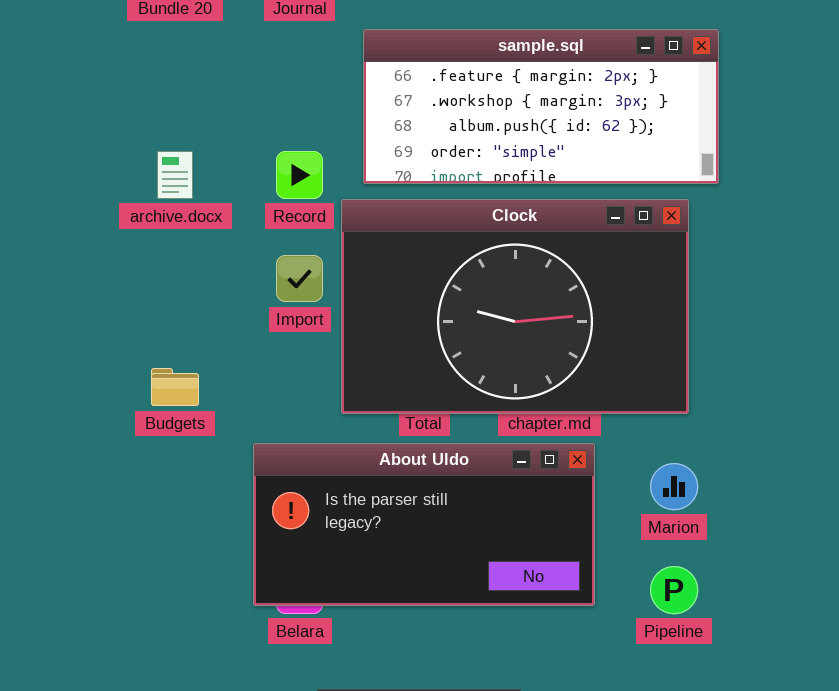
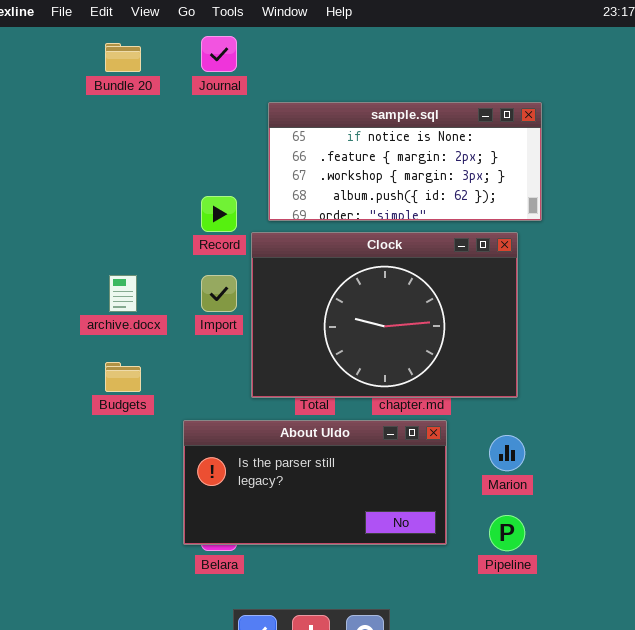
sample.sql: [363,29,719,184] -> [268,102,542,221], scrolled up 1 row
archive.docx: [157,151,193,199] -> [109,275,137,312], moved

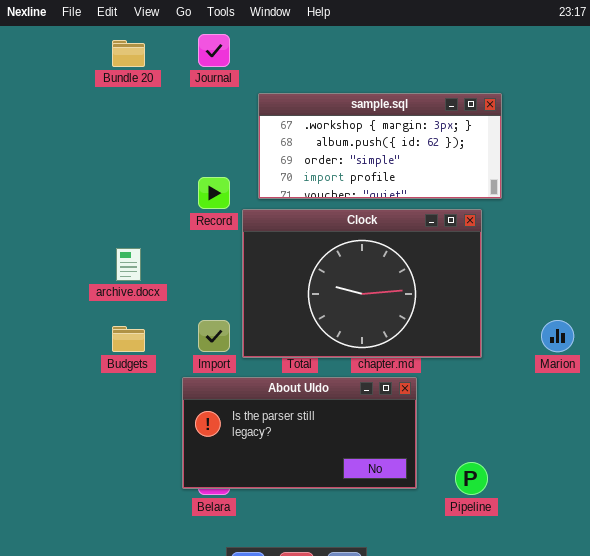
sample.sql: [268,102,542,221] -> [258,93,502,199], scrolled down 2 rows
Import: [201,275,237,312] -> [198,320,230,352], moved
Marion: [489,435,525,471] -> [541,320,574,352], moved

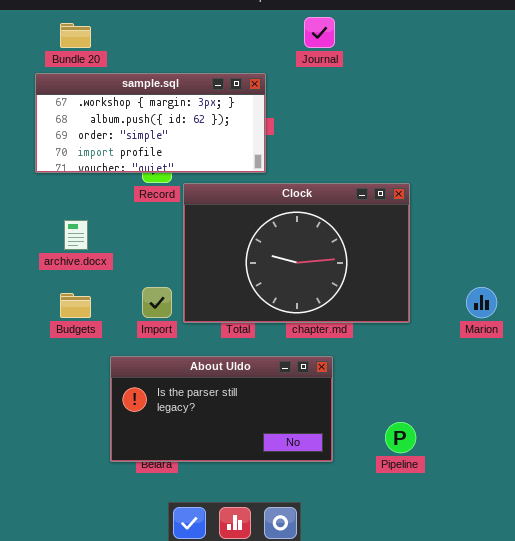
Journal: [198,34,230,67] -> [304,17,335,48], moved
sample.sql: [258,93,502,199] -> [35,73,266,173], moved
About Uldo: [182,377,417,489] -> [110,356,333,462], moved

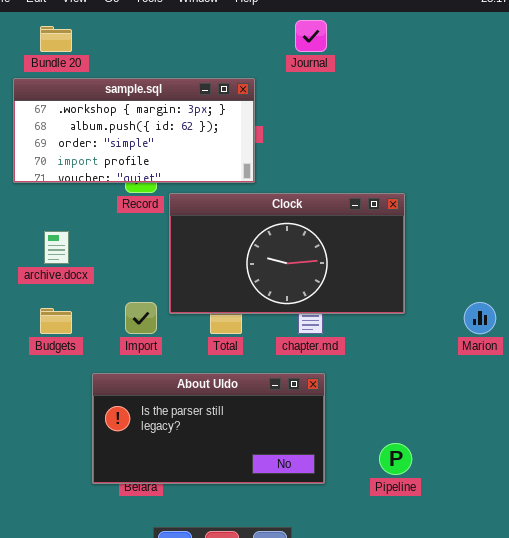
Clock: [183,183,410,323] -> [169,193,405,314], resized

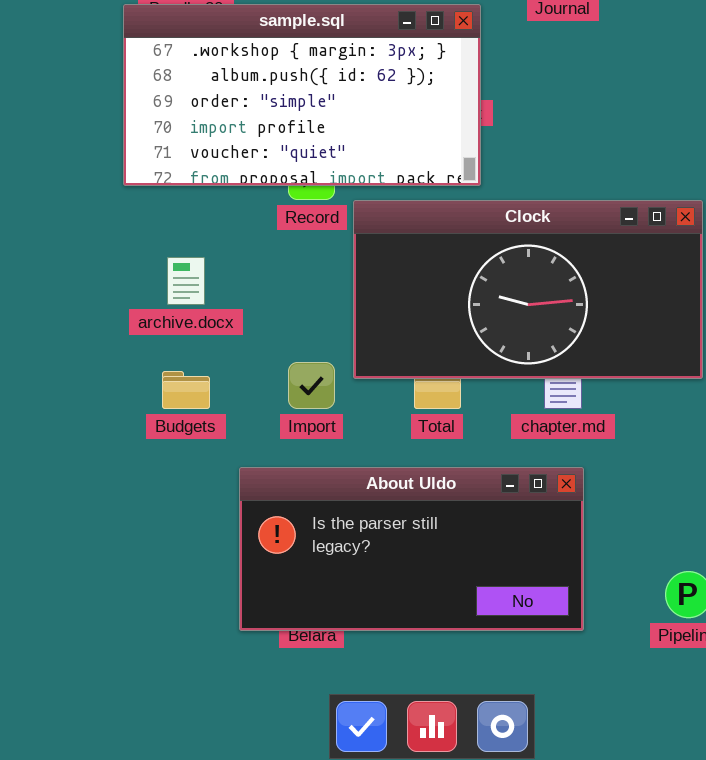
sample.sql: [13,78,255,183] -> [123,4,481,186], resized

